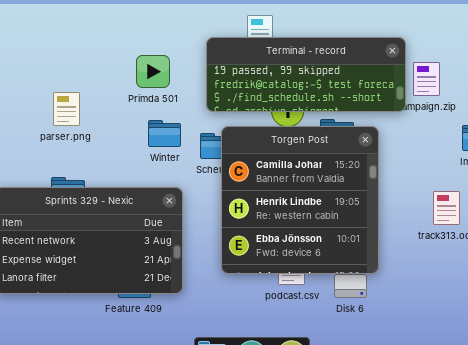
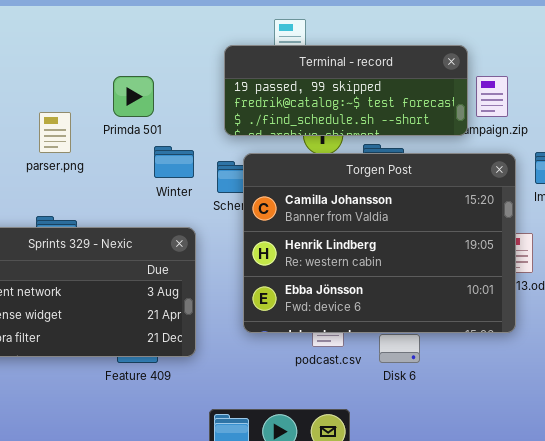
Primda 501: [136,55,170,88] -> [113,76,154,117], moved
Torgen Post: [221,126,379,274] -> [243,153,516,333], resized

